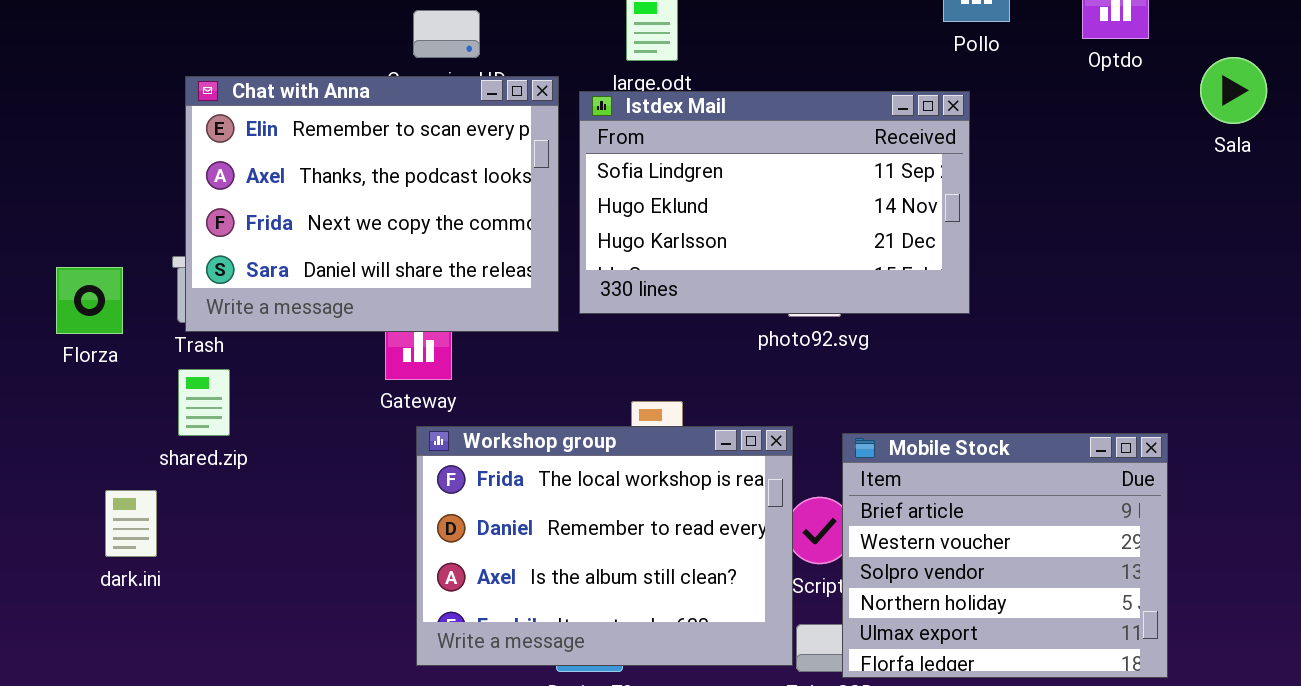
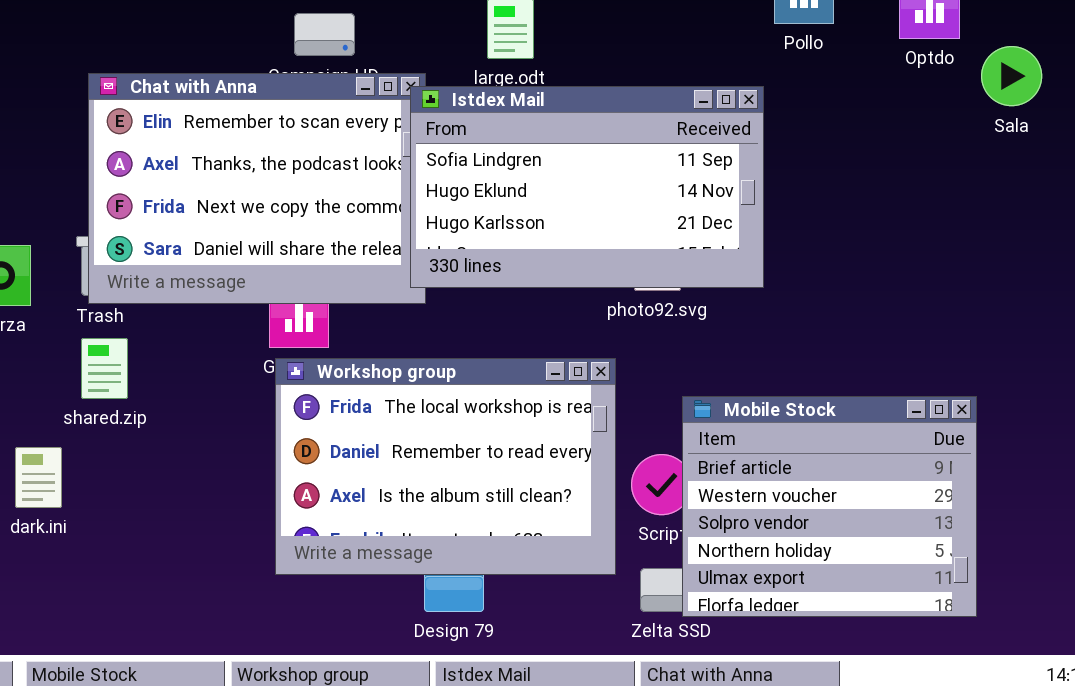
Sala: [1200,57,1267,124] -> [981,46,1042,106], moved
Istdex Mail: [579,91,970,314] -> [410,86,764,288], moved
Workshop group: [416,426,793,666] -> [275,358,616,575], moved

